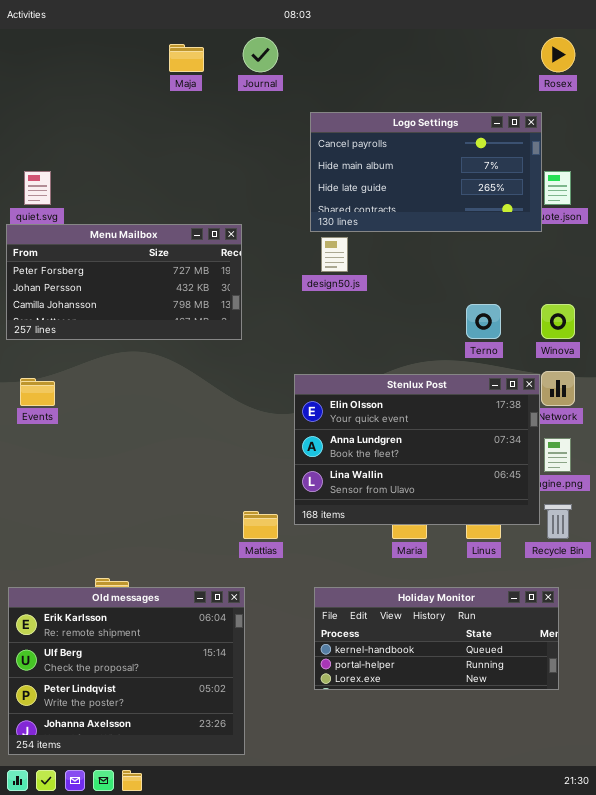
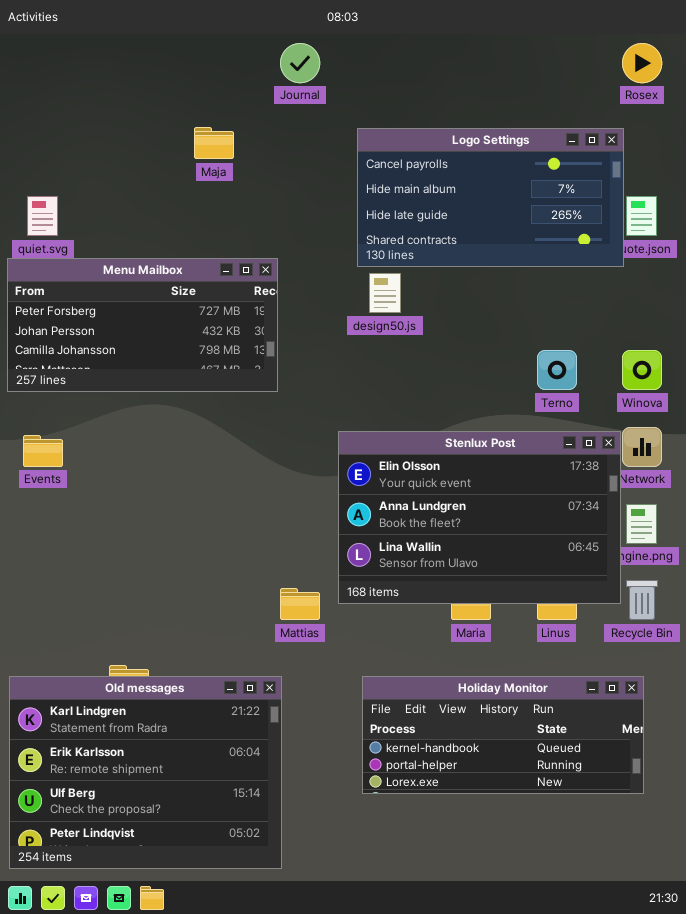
Maja: [169,44,204,72] -> [194,127,234,159], moved
Old messages: [8,587,245,755] -> [9,676,282,869], scrolled up 1 row

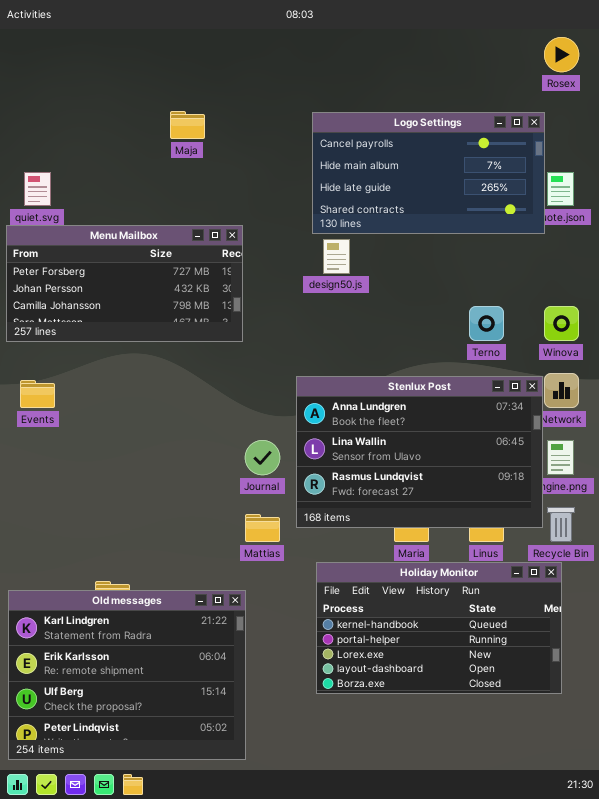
Journal: [280,43,320,83] -> [245,440,280,475], moved
Stenlux Post: [338,431,621,604] -> [296,376,543,528], scrolled down 1 row
Holiday Monitor: [362,676,644,794] -> [316,562,562,694], resized

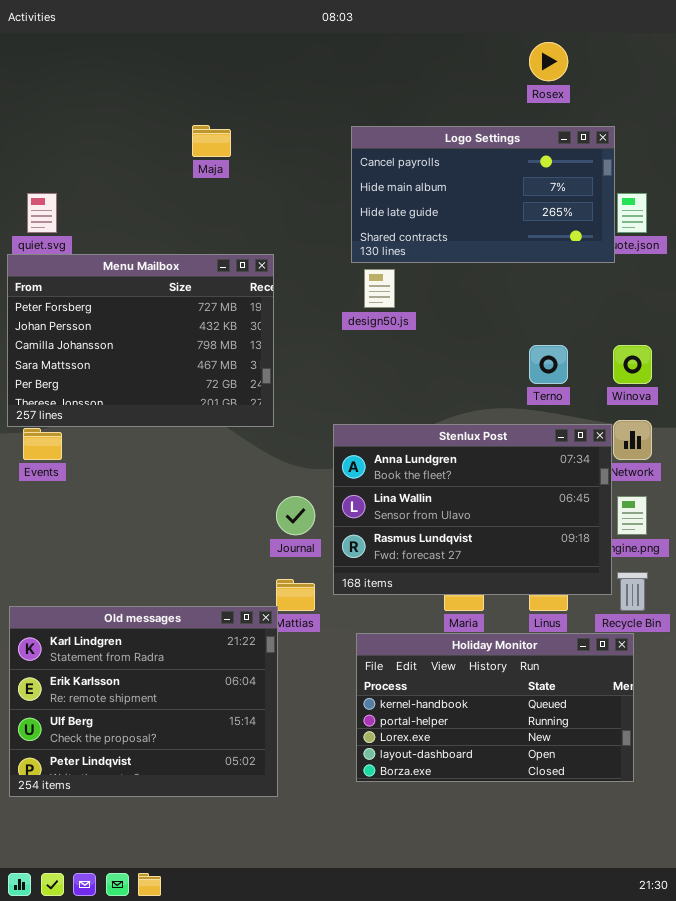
Rosex: [544,37,579,72] -> [529,42,568,81], moved
Menu Mailbox: [6,225,243,342] -> [7,254,274,427], resized
Old messages: [8,590,246,760] -> [9,606,278,797], moved

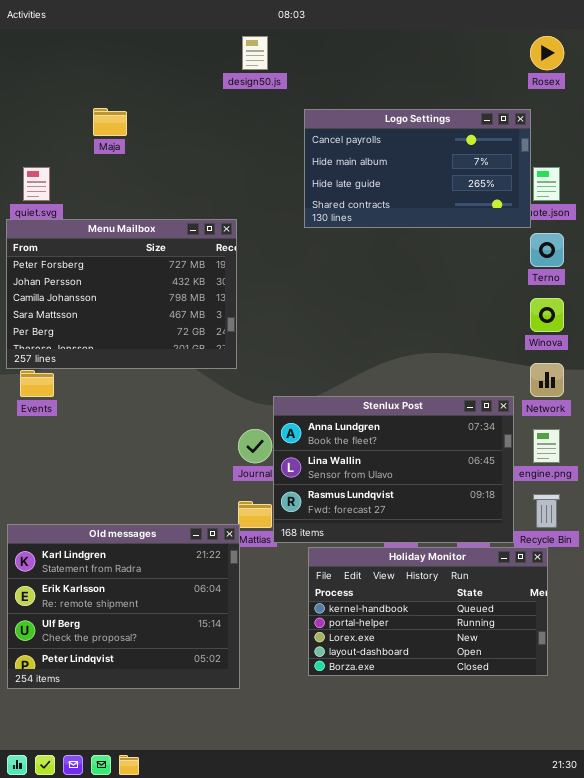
Rosex: [529,42,568,81] -> [530,36,564,70], moved
Maja: [192,125,231,157] -> [93,108,127,136], moved
design50.js: [364,269,395,308] -> [242,36,268,70], moved
Terno: [529,345,568,384] -> [530,233,564,267], moved
Stenlux Post: [333,424,612,595] -> [273,396,514,543], moved

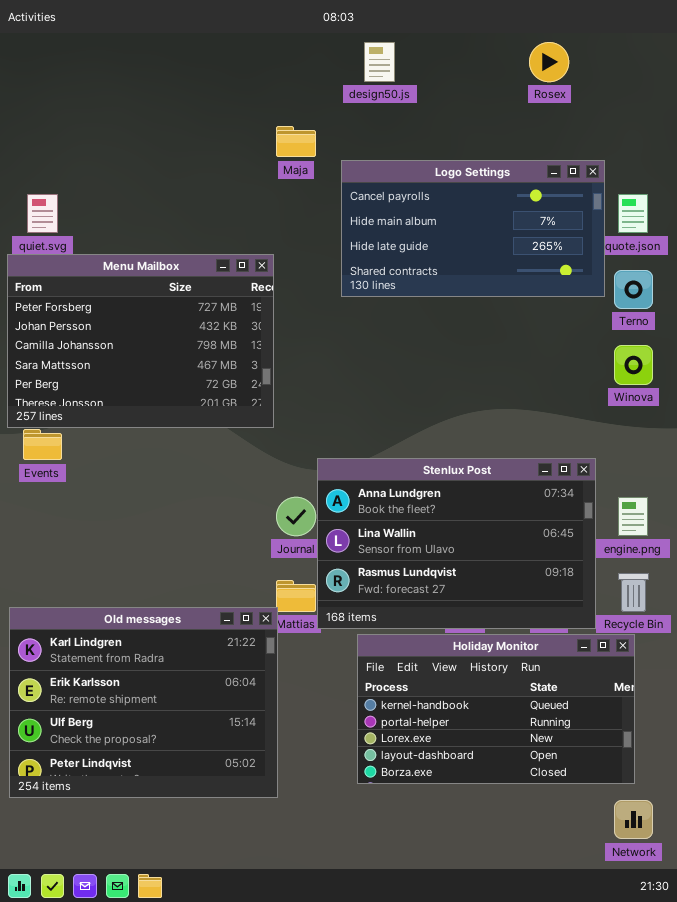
design50.js: [242,36,268,70] -> [364,42,395,82], moved
Rosex: [530,36,564,70] -> [529,42,569,82], moved
Maja: [93,108,127,136] -> [276,126,316,157], moved
Logo Settings: [304,109,531,228] -> [341,160,605,297], moved
Network: [530,363,564,397] -> [614,800,653,839], moved

